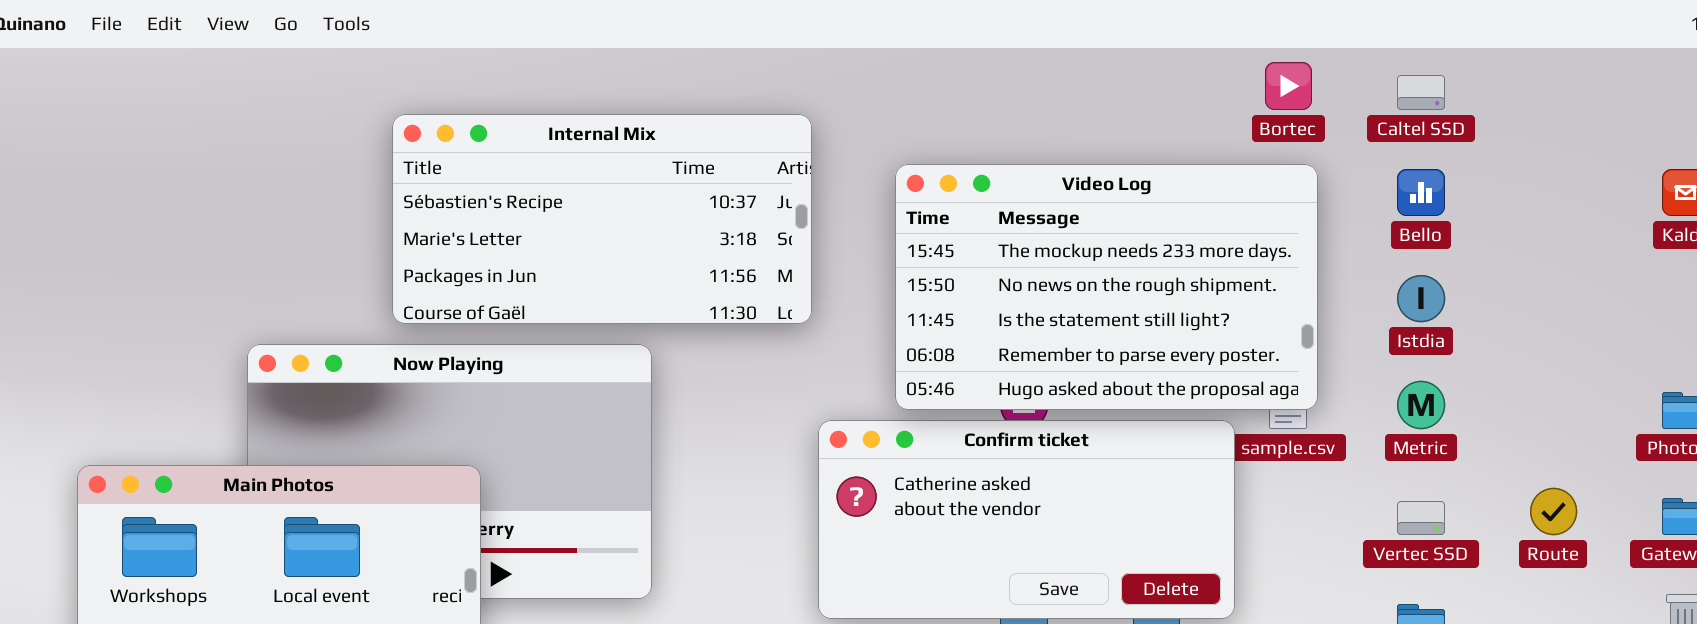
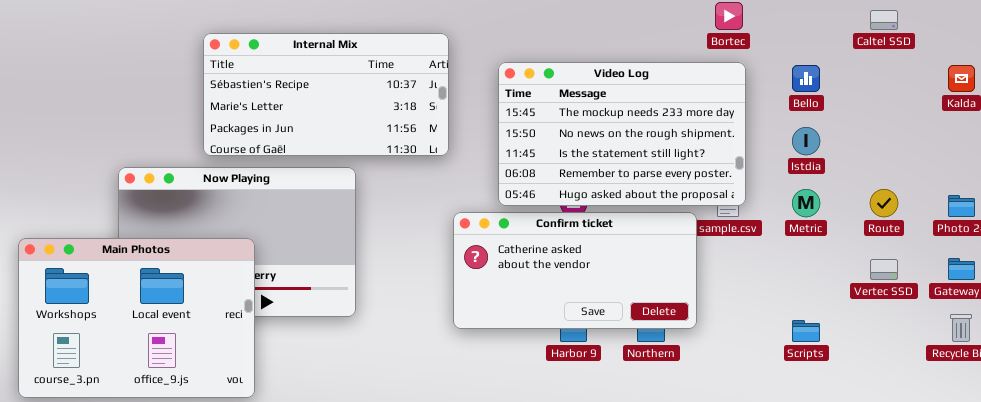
Caltel SSD: [1397,75,1445,110] -> [870,10,898,30], moved
Route: [1530,488,1577,535] -> [870,189,898,217], moved
Vertec SSD: [1397,501,1445,535] -> [870,259,898,280], moved

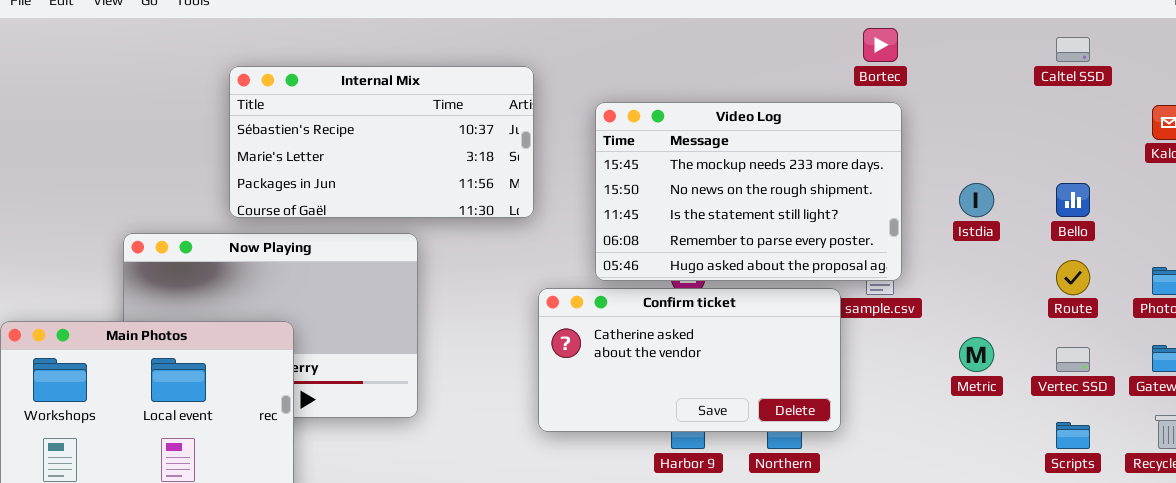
Bello: [792,65,820,92] -> [1056,183,1090,217], moved
Metric: [792,189,820,217] -> [959,337,994,372], moved
Scripts: [792,320,820,342] -> [1056,422,1090,449], moved

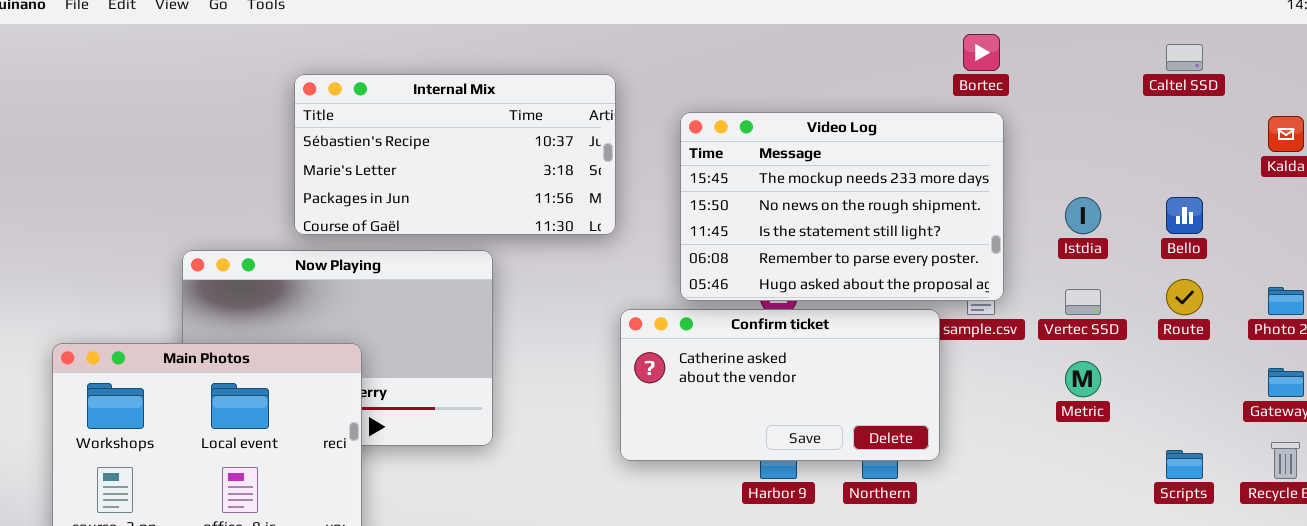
Vertec SSD: [1056,347,1090,372] -> [1065,289,1101,315], moved

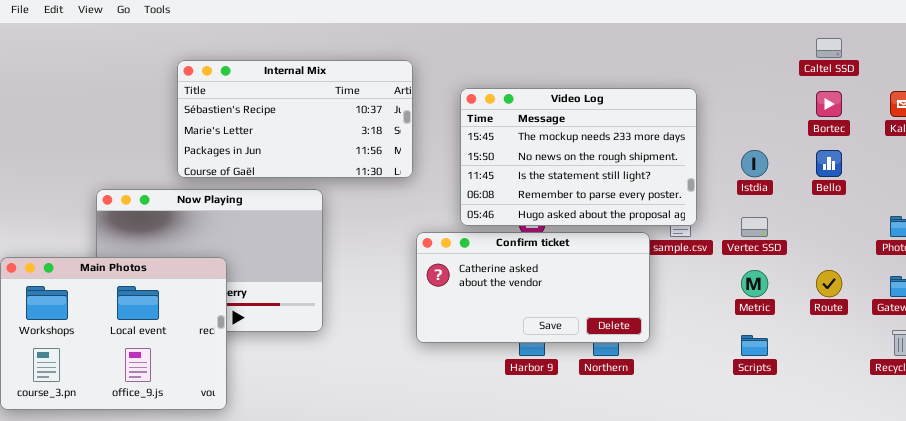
Bortec: [963,34,1000,71] -> [816,91,842,117], moved
Route: [1166,279,1203,315] -> [816,270,842,297], moved
Scripts: [1166,450,1203,479] -> [741,335,768,356], moved

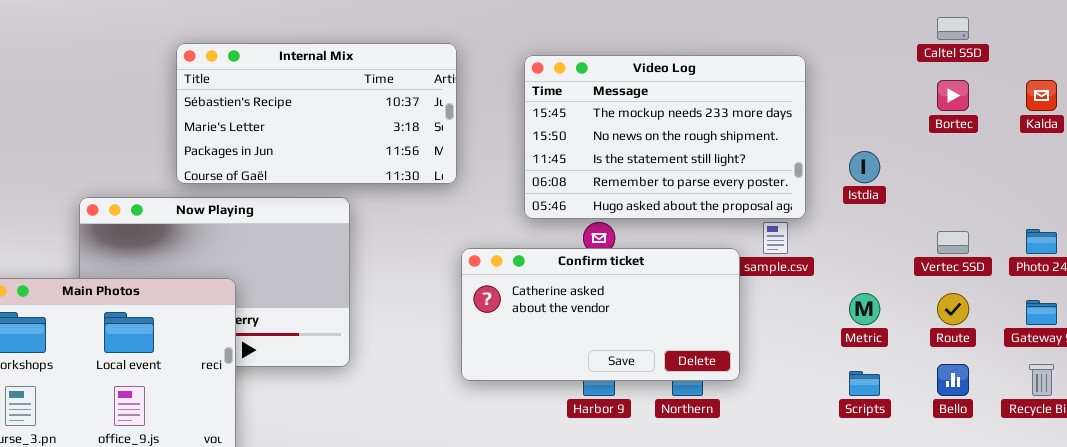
Video Log: [460,88,697,226] -> [524,55,806,219], moved
Bello: [816,150,842,177] -> [937,364,969,396], moved
Vertec SSD: [741,217,768,237] -> [937,231,969,254], moved

